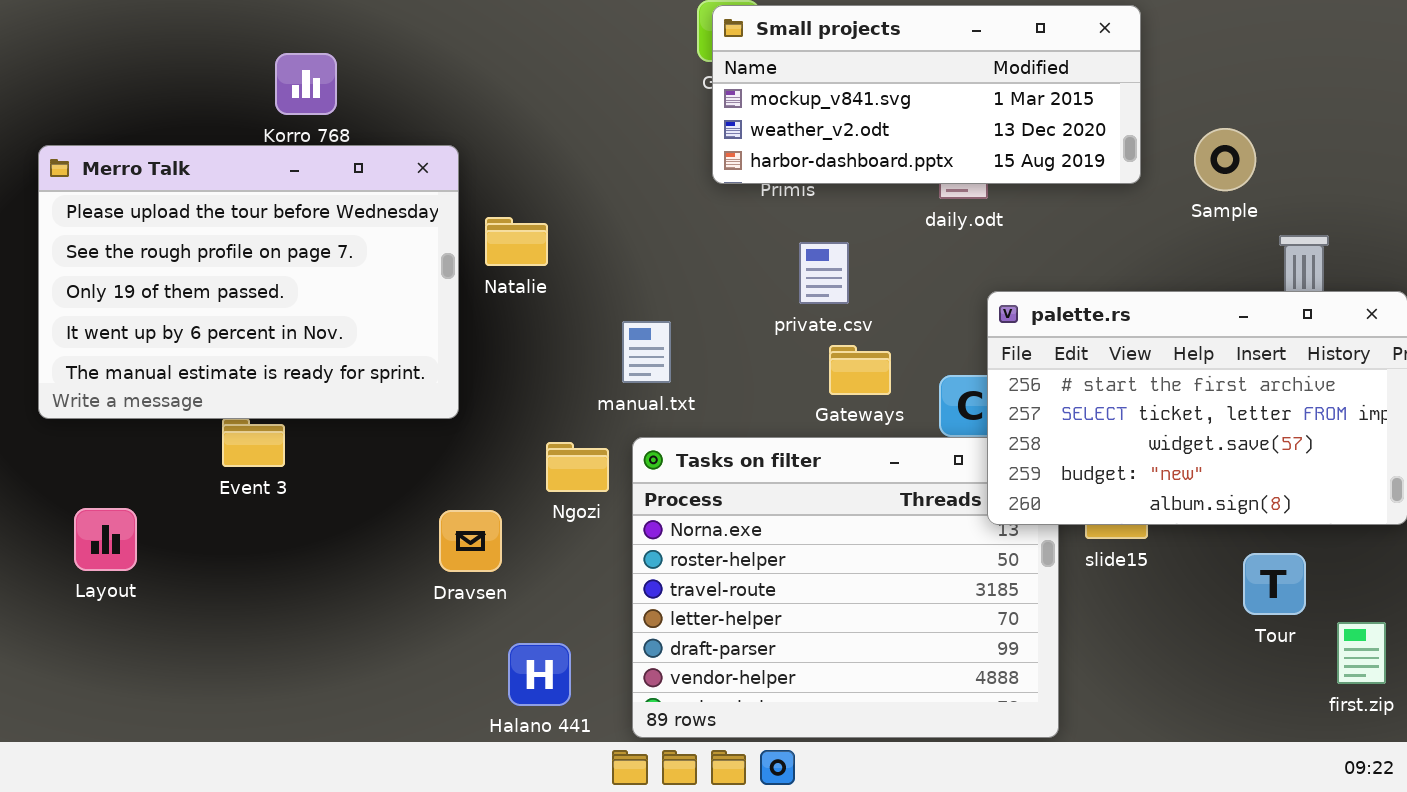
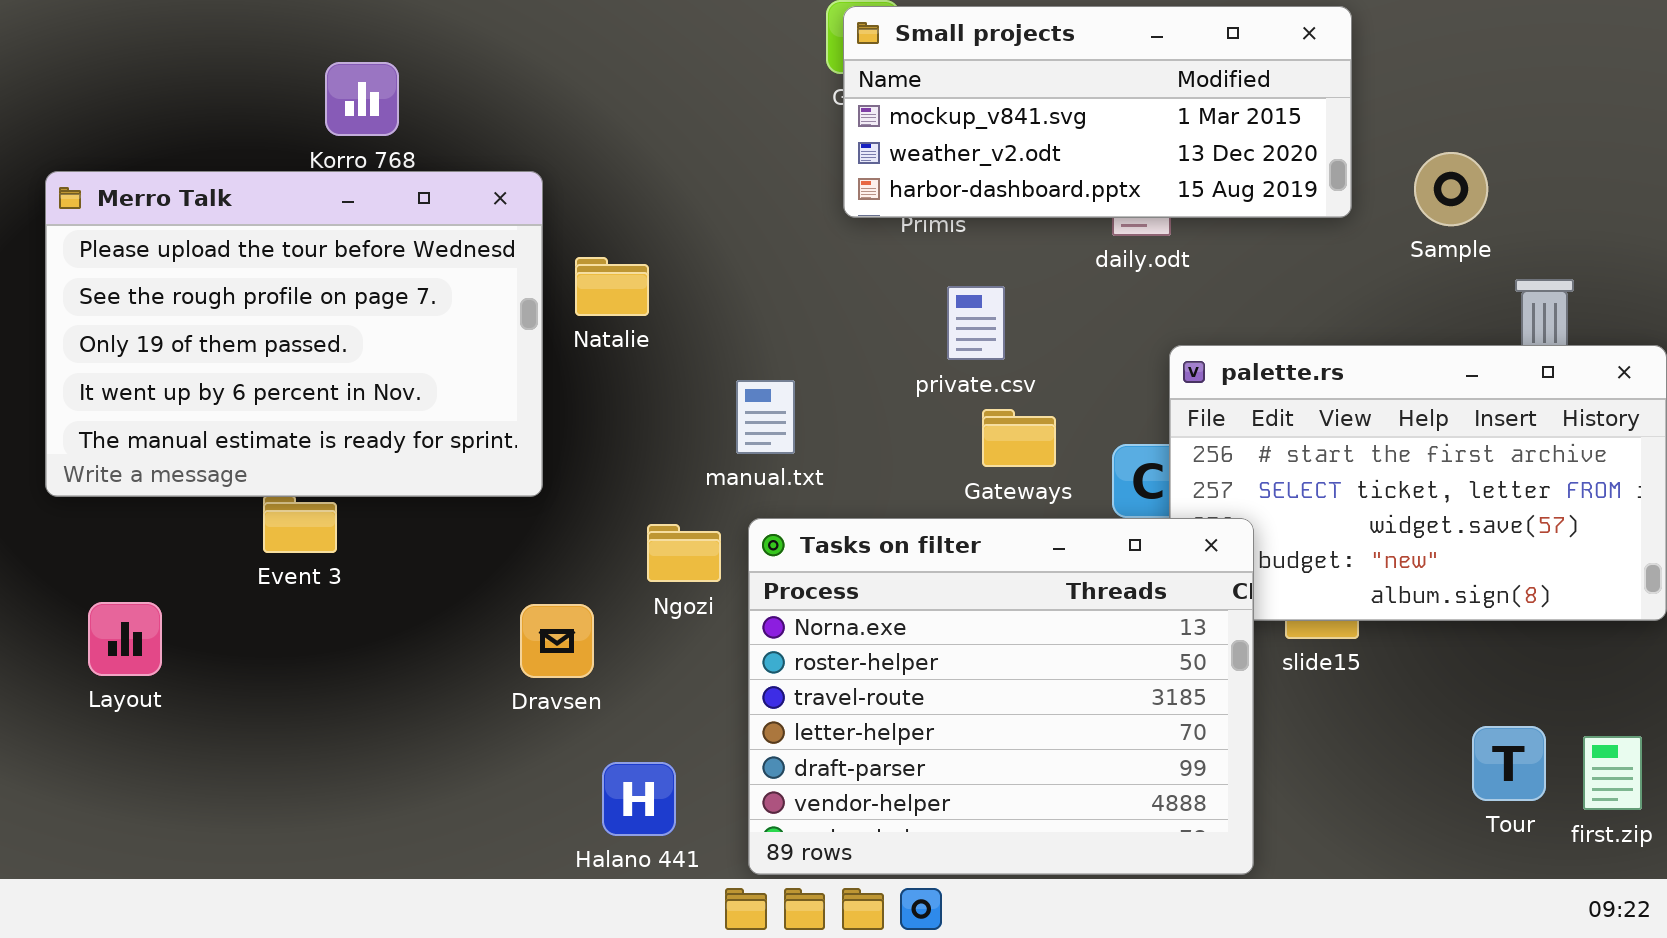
Tasks on filter: [632,437,1059,738] -> [748,518,1254,875], raised
Tour: [1243,553,1306,615] -> [1472,726,1546,801], moved

